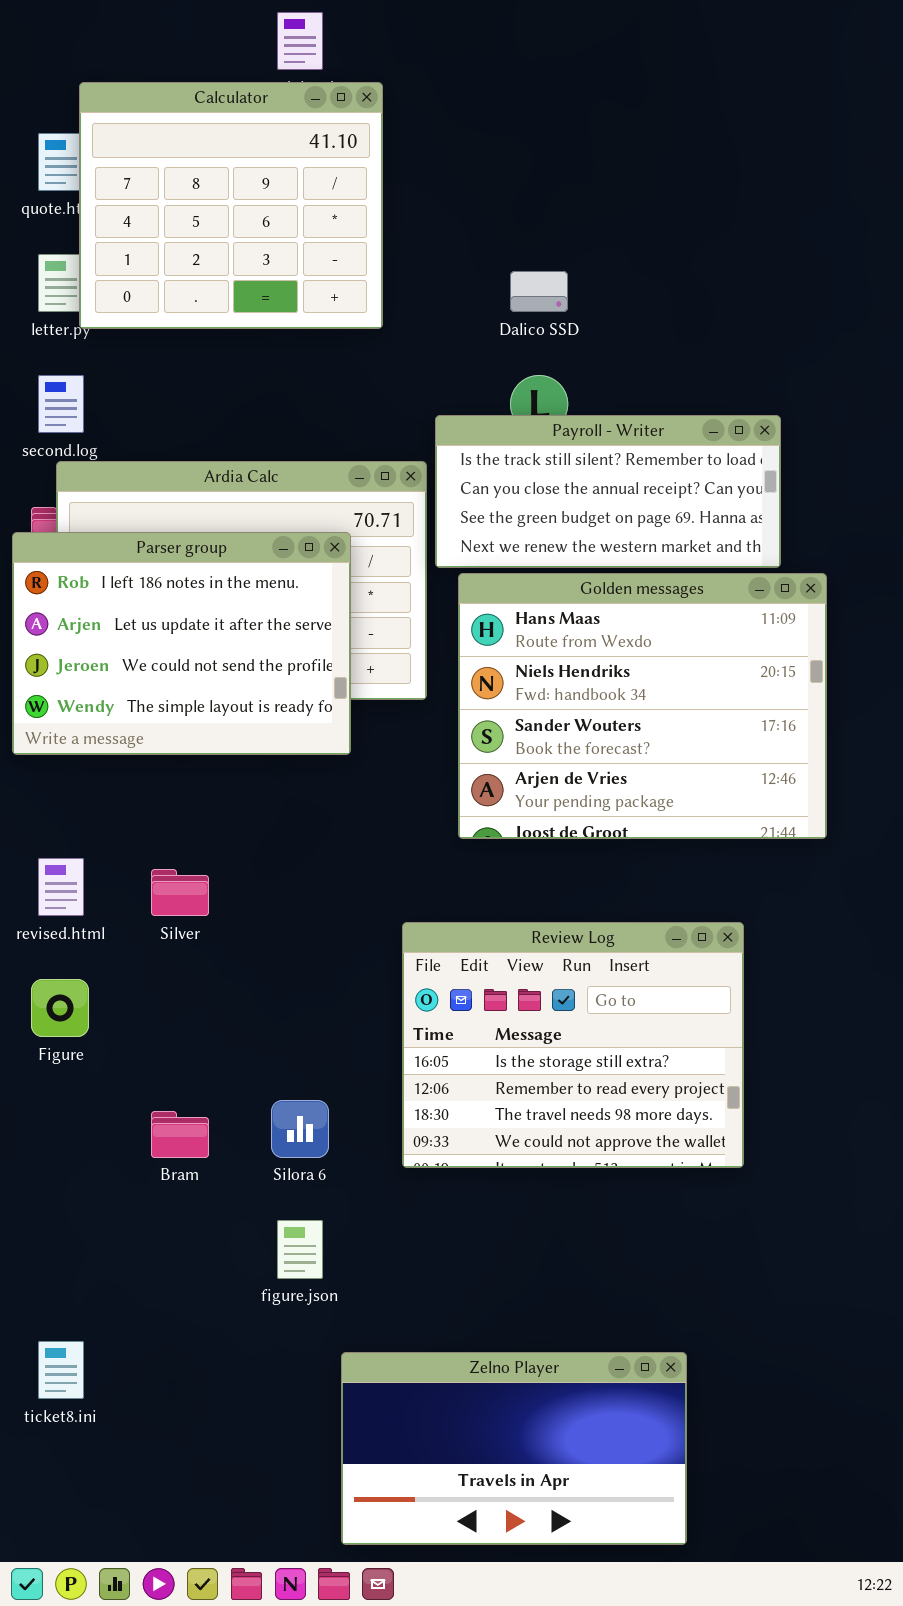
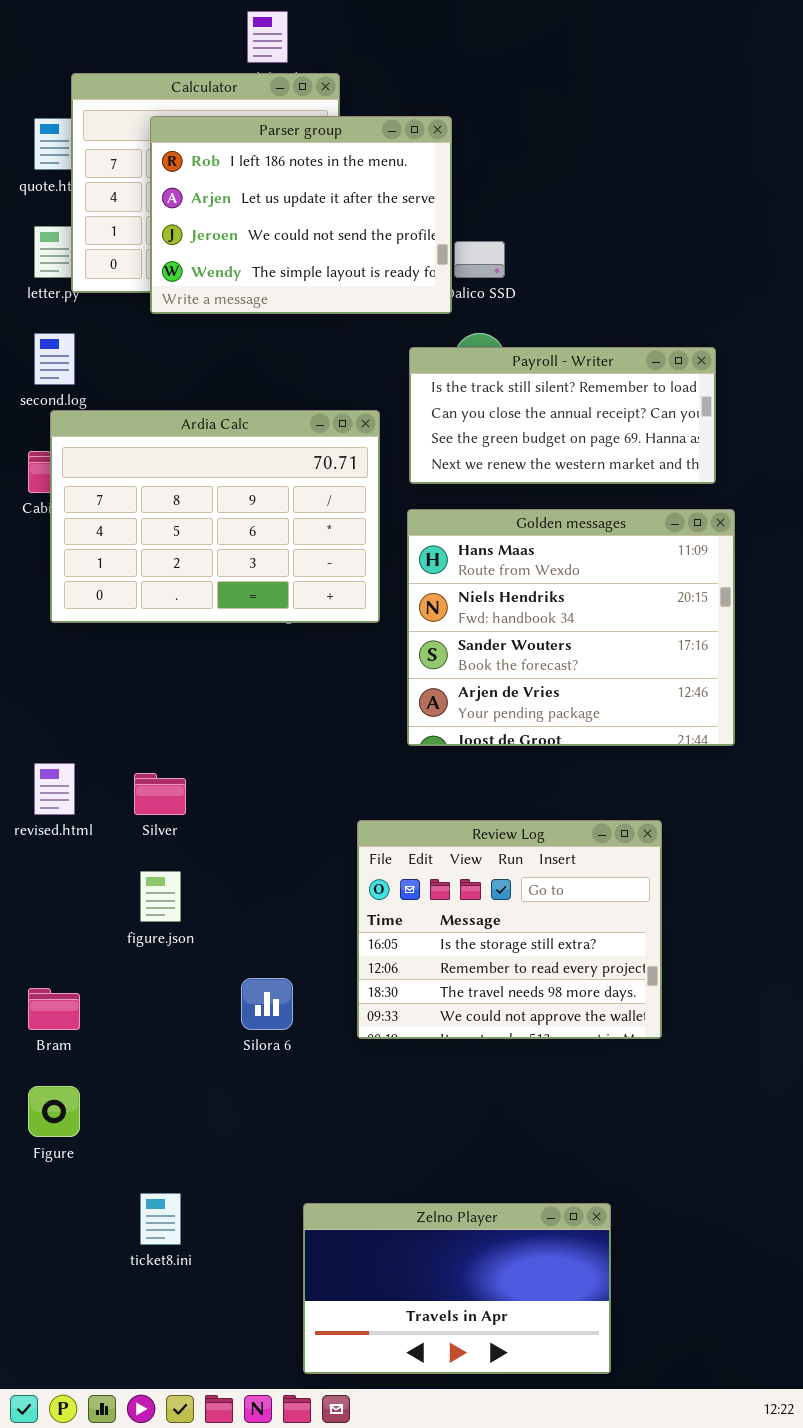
Payroll - Writer: [435,415,781,568] -> [409,347,716,484], moved
Parser group: [12,532,351,755] -> [150,116,452,314], moved
Figure: [31,979,89,1037] -> [28,1086,80,1137], moved
Bram: [151,1111,209,1158] -> [28,988,80,1030], moved
figure.json: [277,1220,323,1279] -> [140,871,181,922], moved
ticket8.ini: [38,1341,84,1399] -> [140,1193,181,1245], moved

